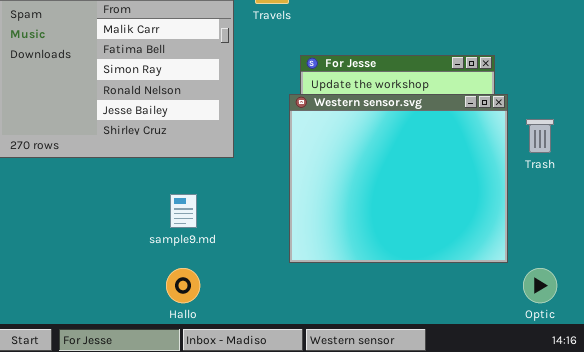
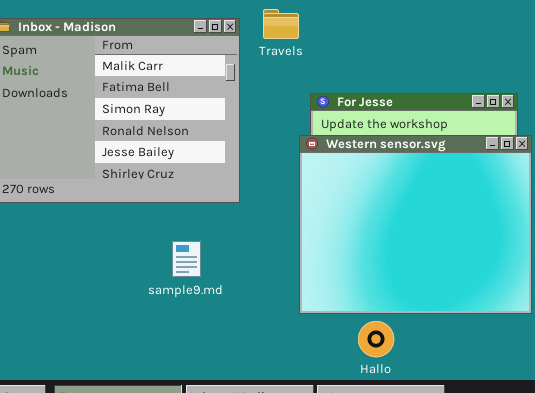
Hallo: [166,268,200,303] -> [358,321,394,357], moved

